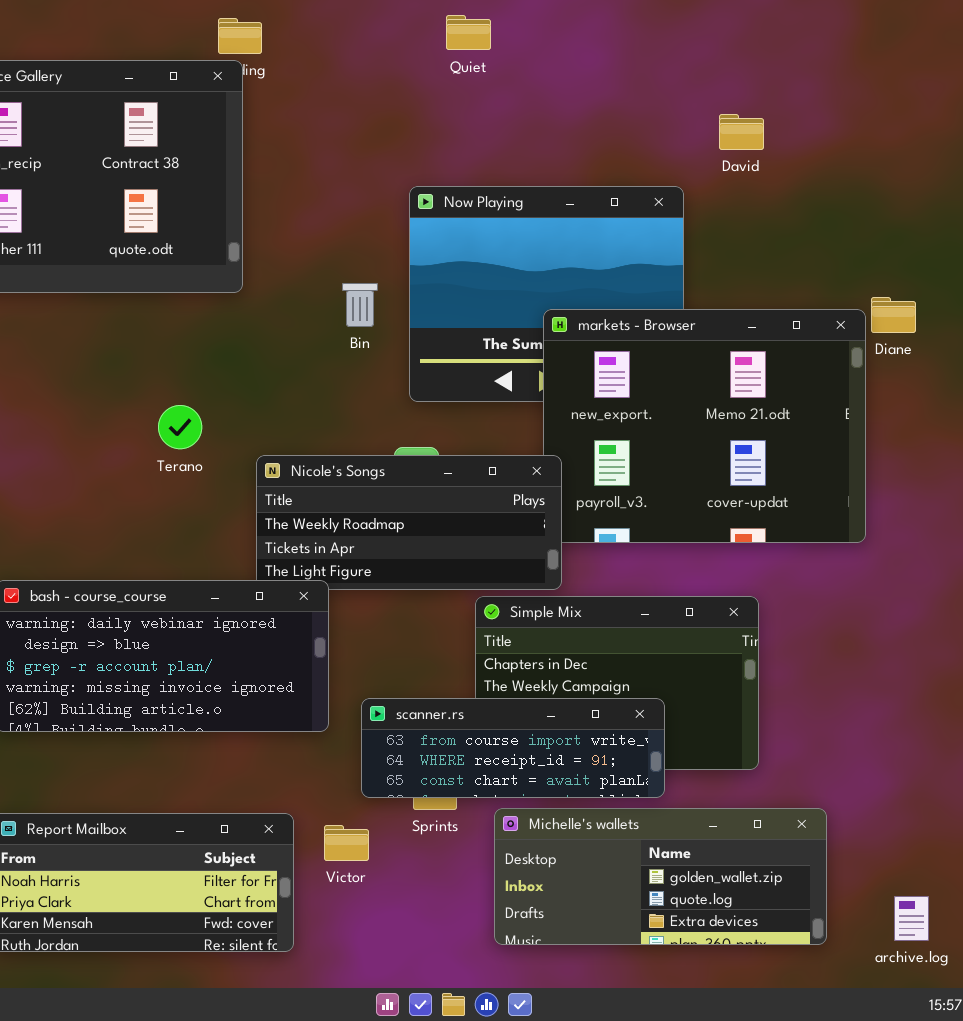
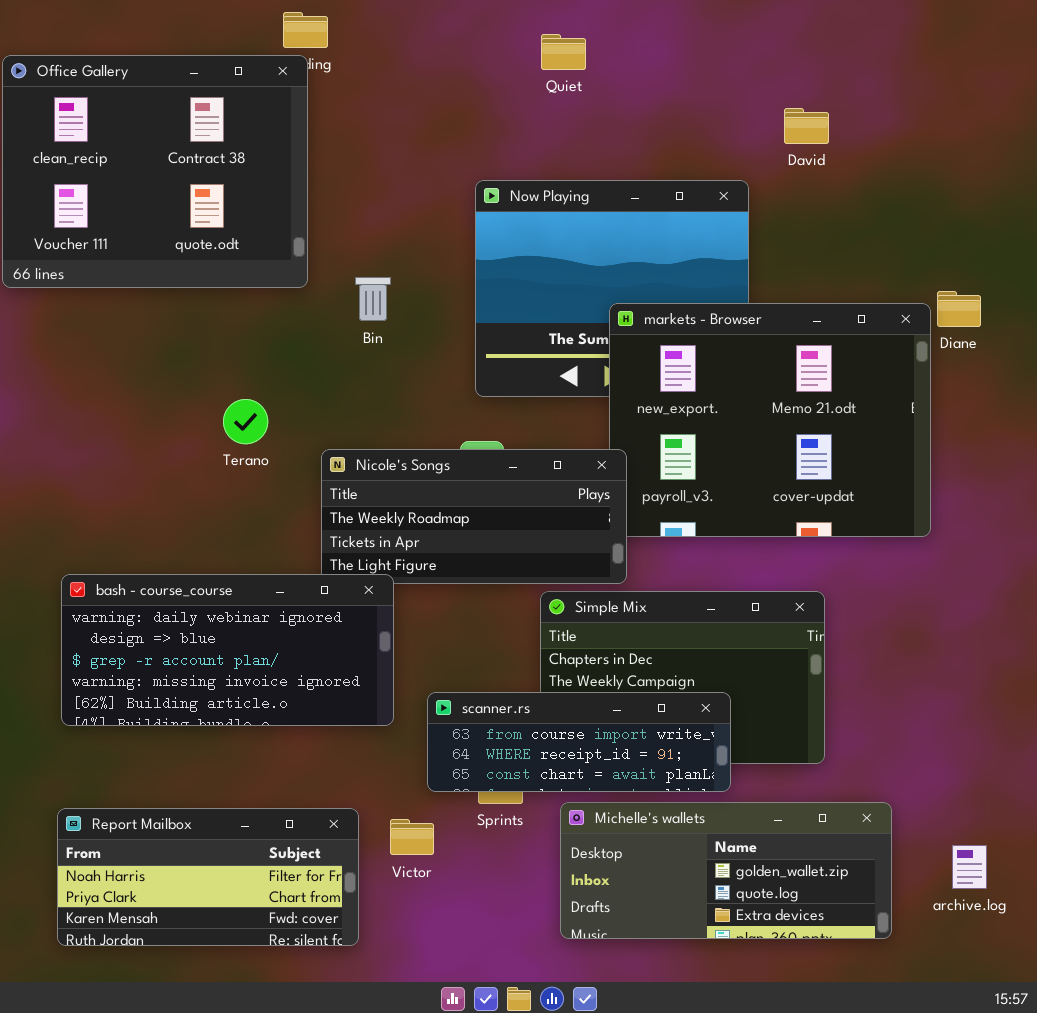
Quiet: [446,15,491,50] -> [541,34,586,70], moved
Bin: [342,283,378,327] -> [355,277,391,321], moved
archive.log: [894,896,929,941] -> [952,845,987,889], moved

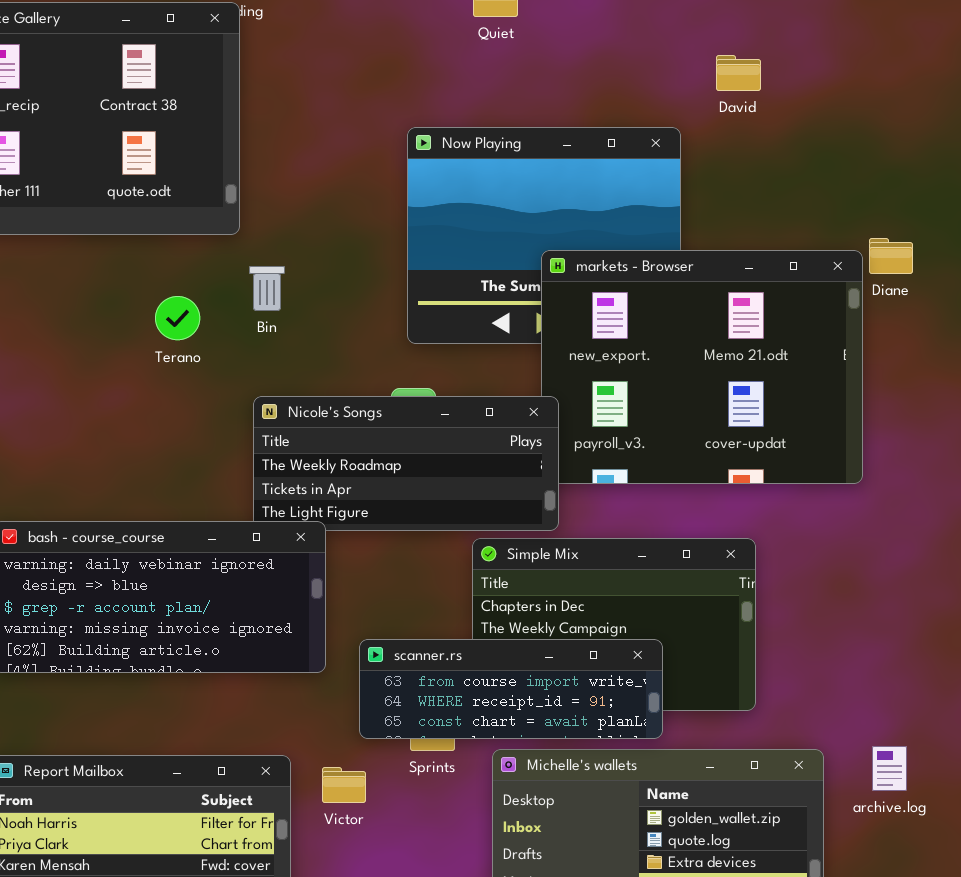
Bin: [355,277,391,321] -> [249,266,285,311], moved
Terano: [223,399,268,444] -> [155,296,200,340], moved
archive.log: [952,845,987,889] -> [872,746,907,791], moved

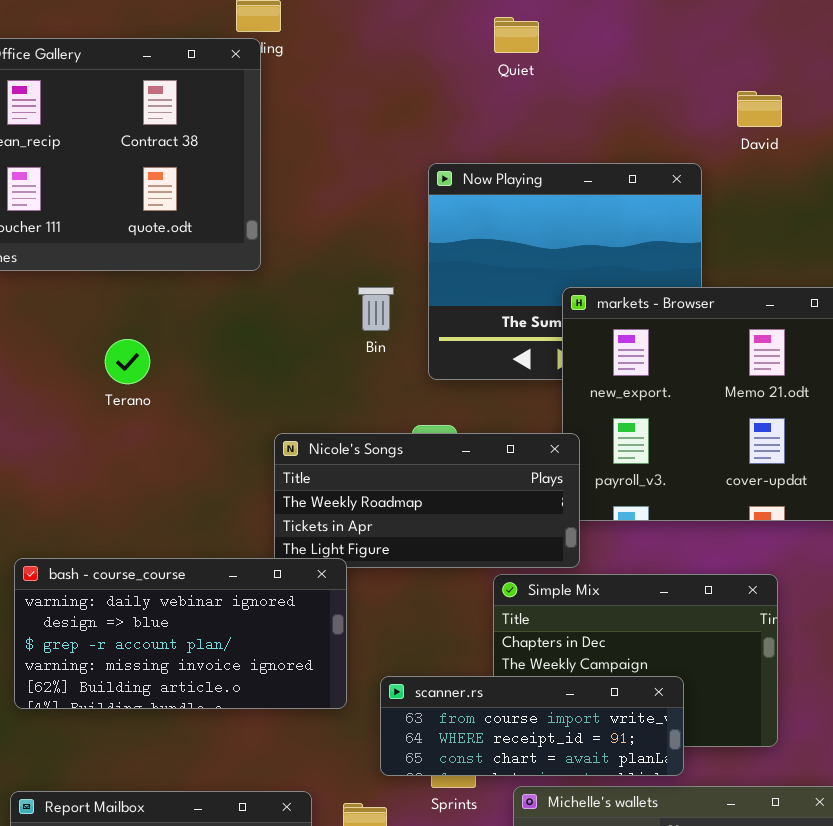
Bin: [249,266,285,311] -> [358,287,394,331], moved
Terano: [155,296,200,340] -> [105,339,150,384], moved

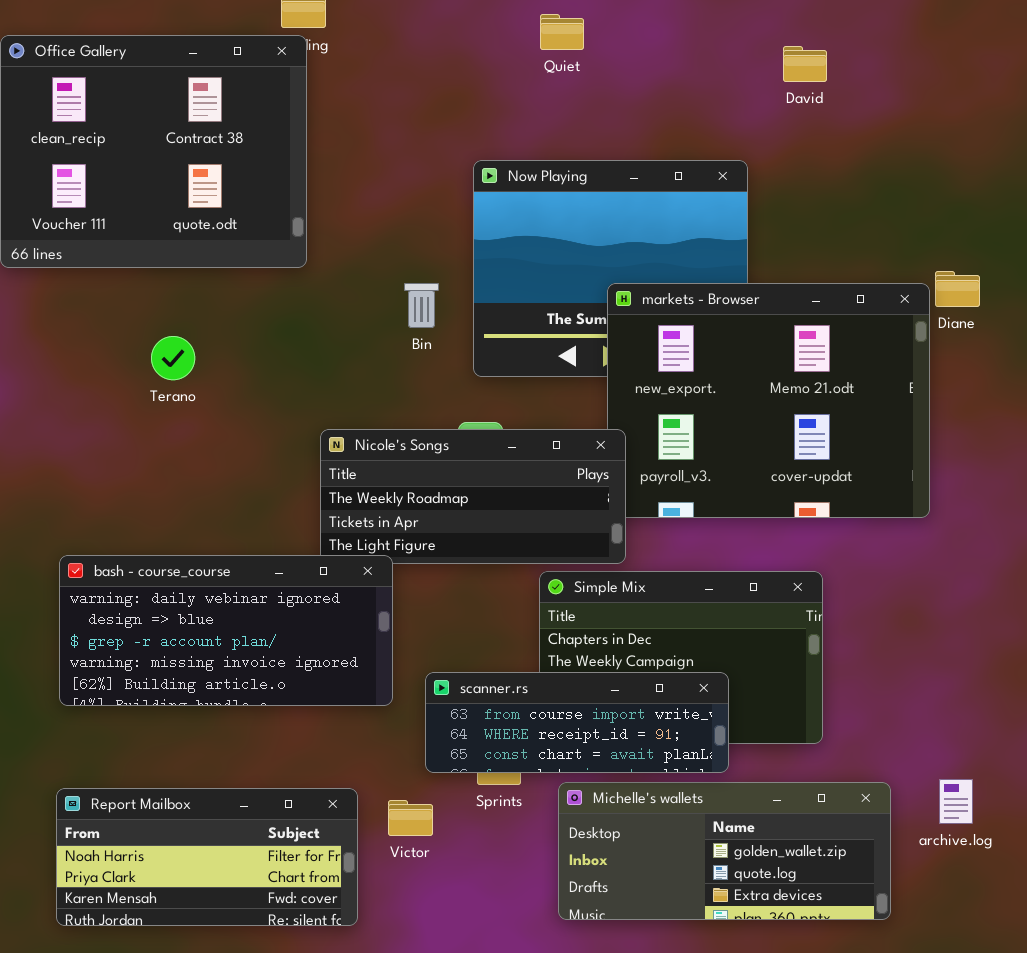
David: [737,91,782,127] -> [783,46,827,82], moved

